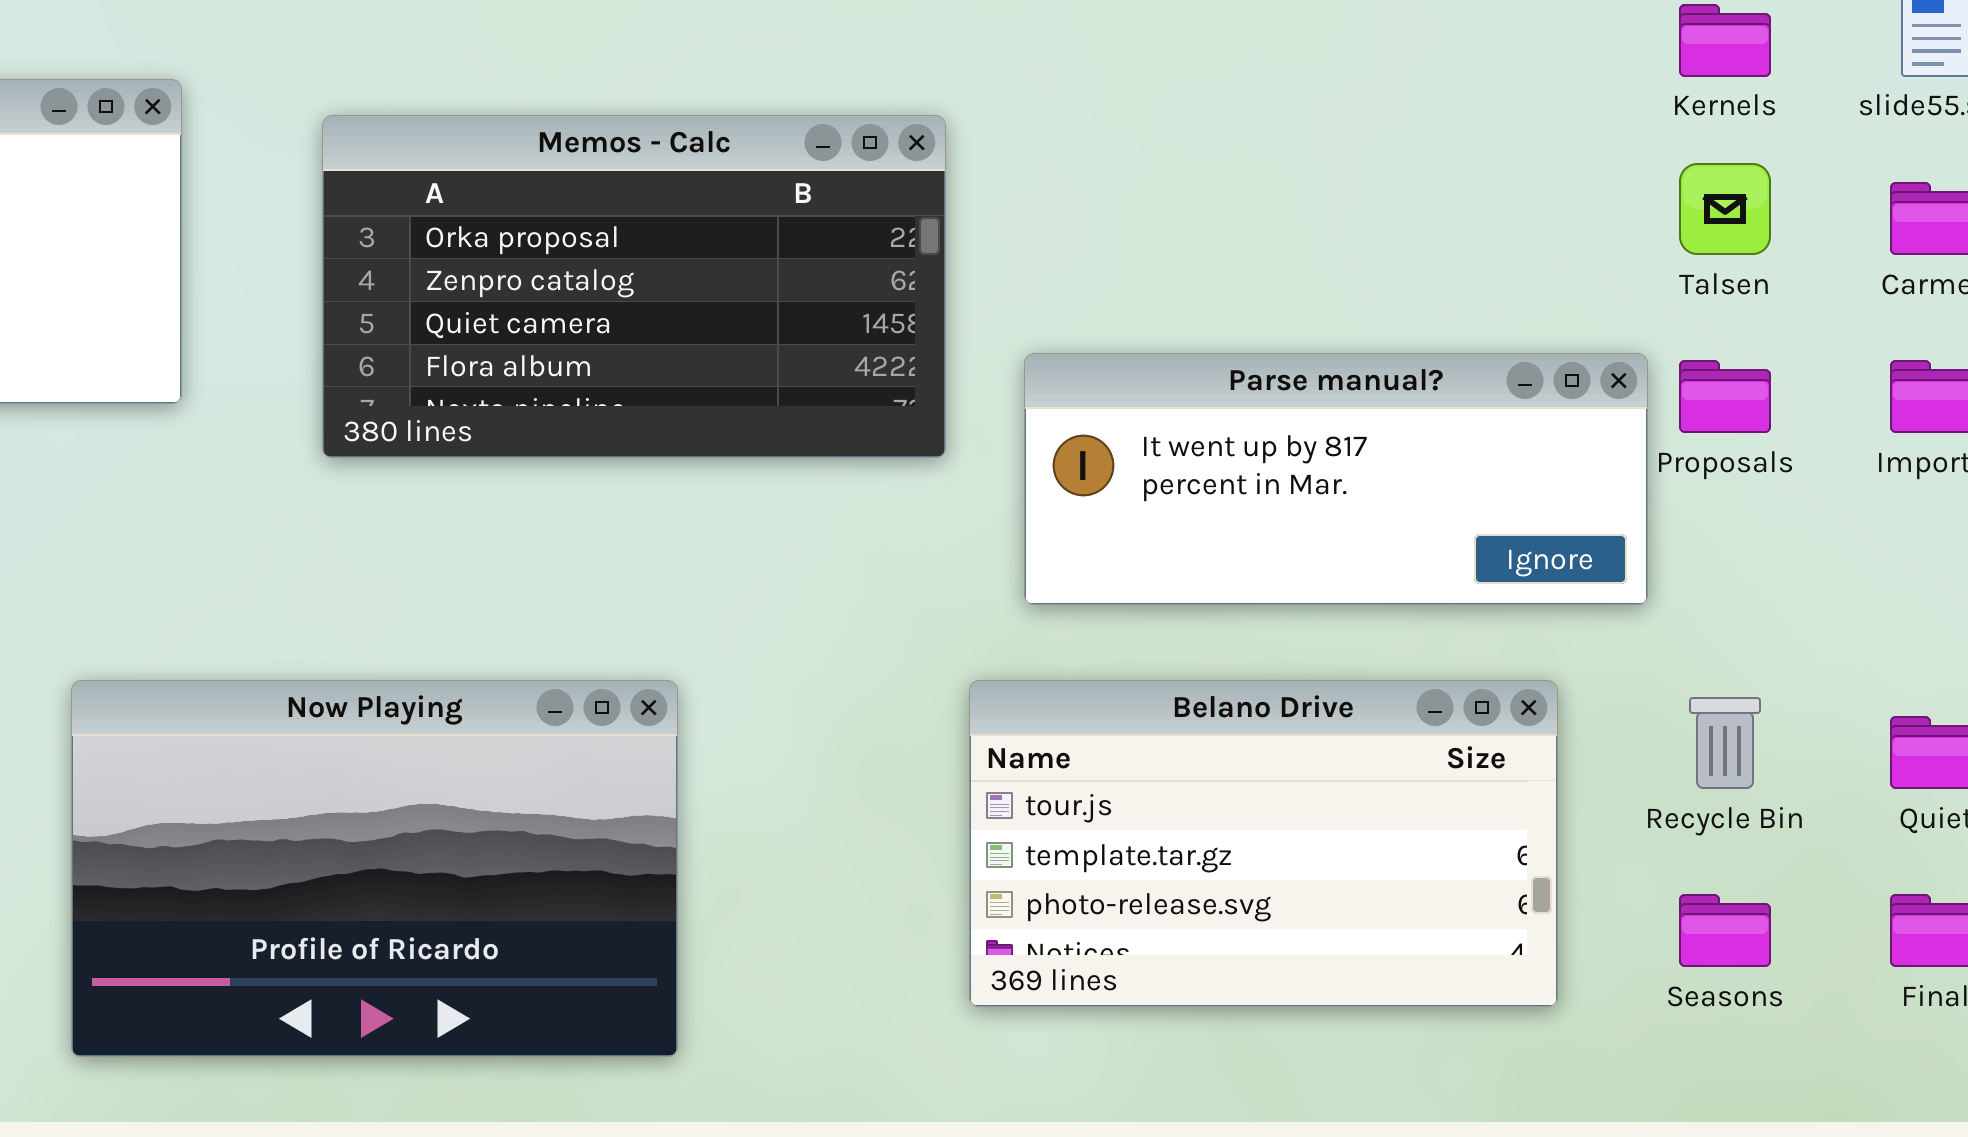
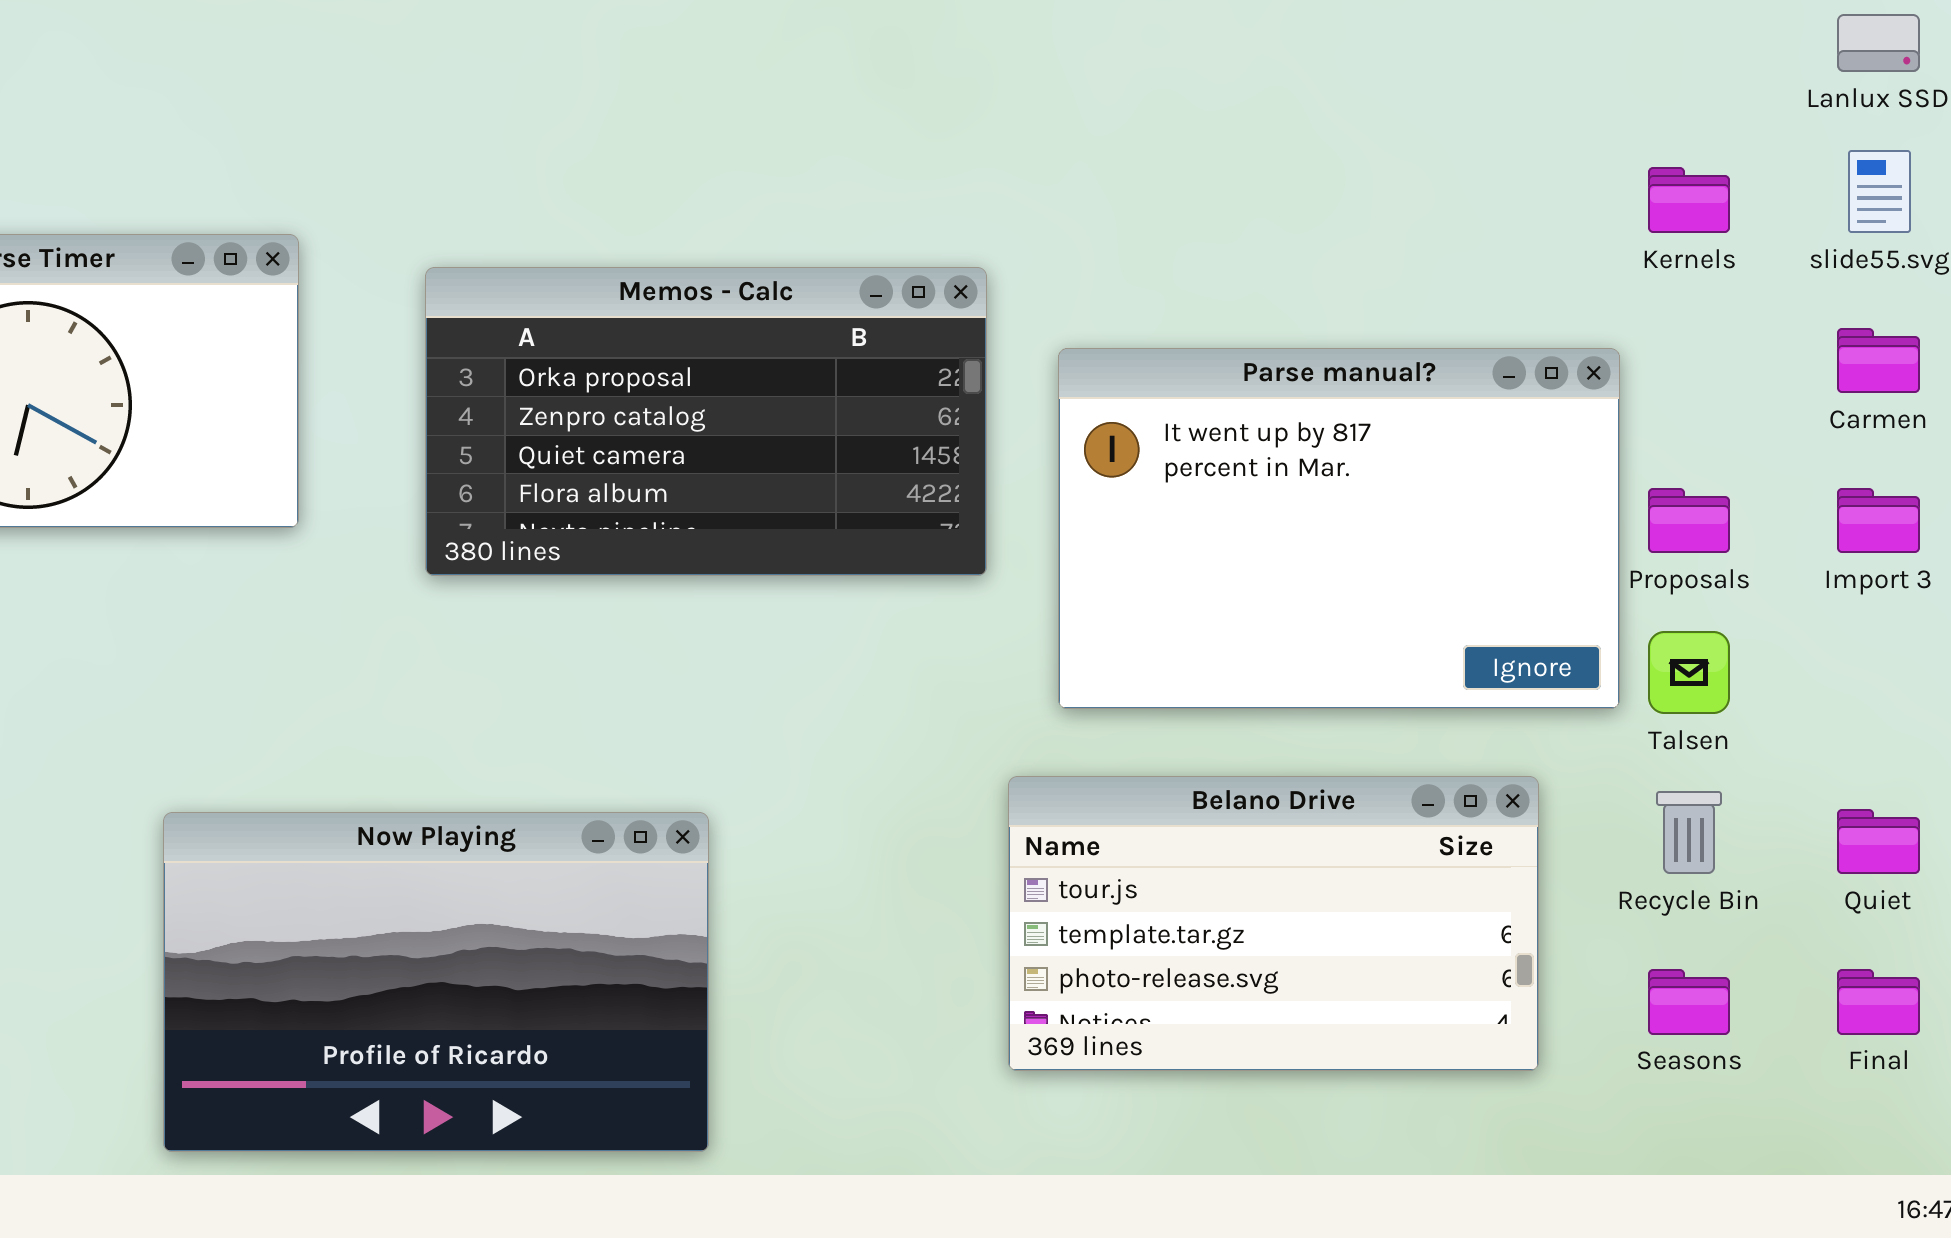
Talsen: [1679,163,1771,255] -> [1648,631,1730,714], moved
Parse manual?: [1024,353,1648,605] -> [1058,348,1620,709], resized
Now Playing: [71,680,678,1057] -> [163,812,709,1152], moved

